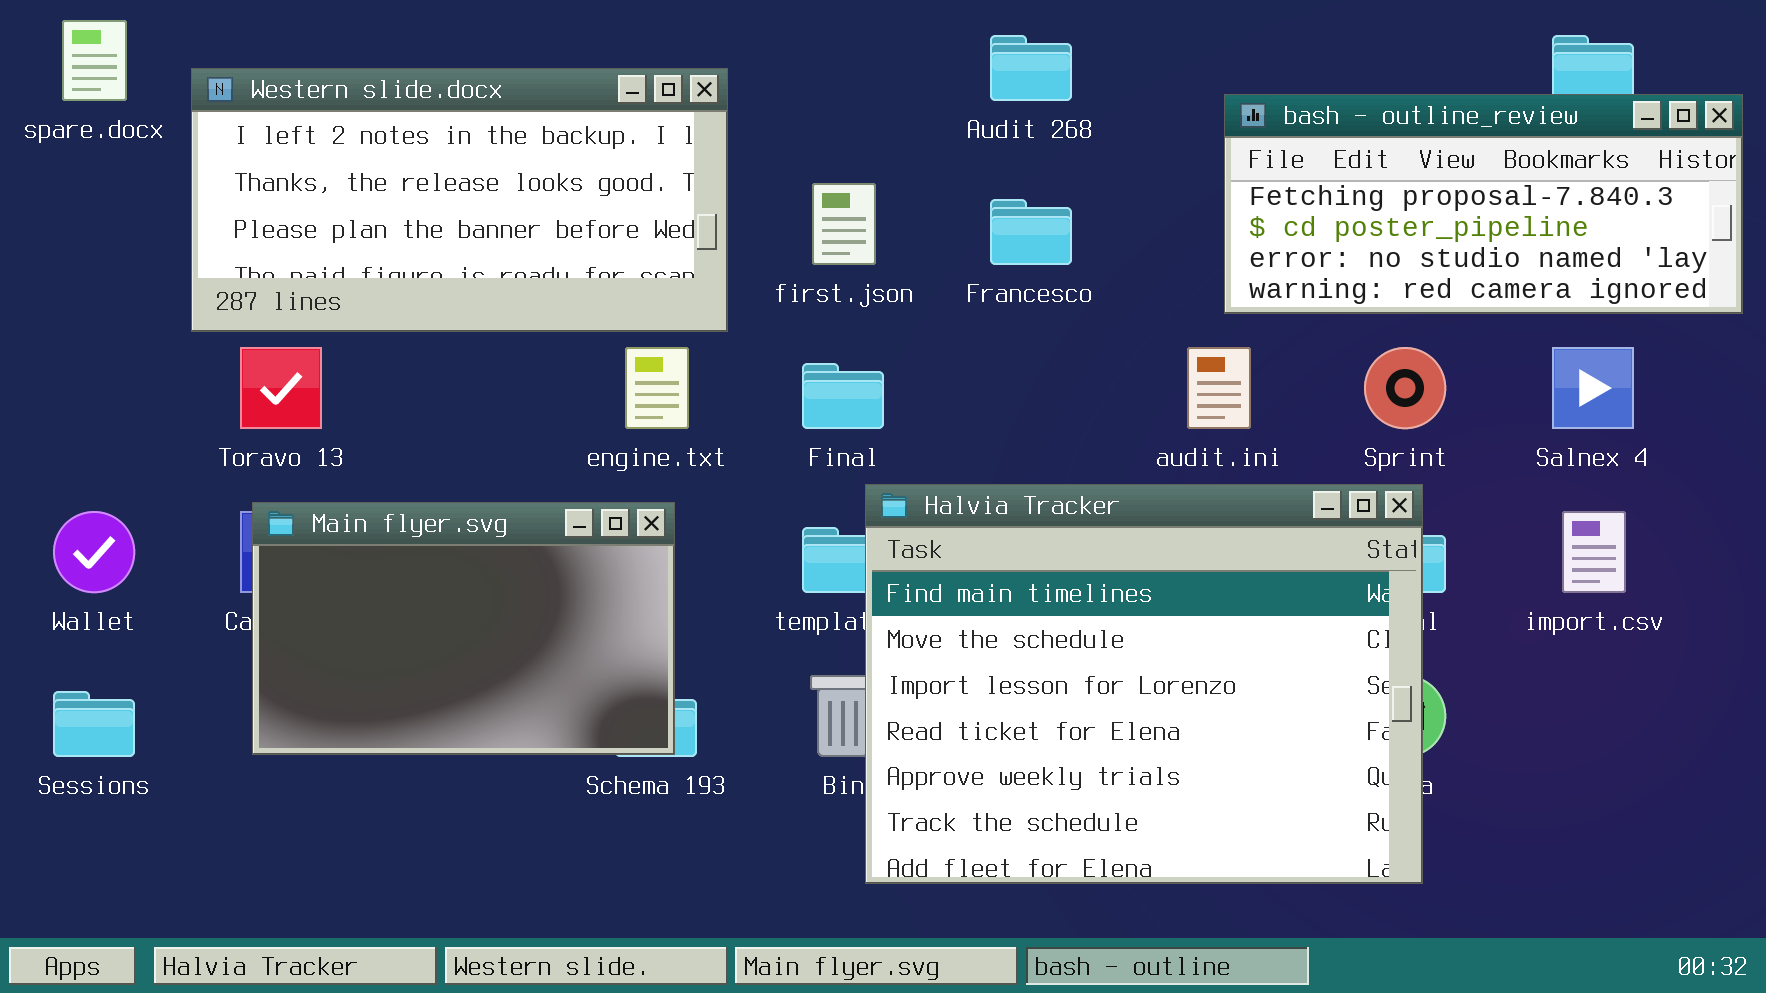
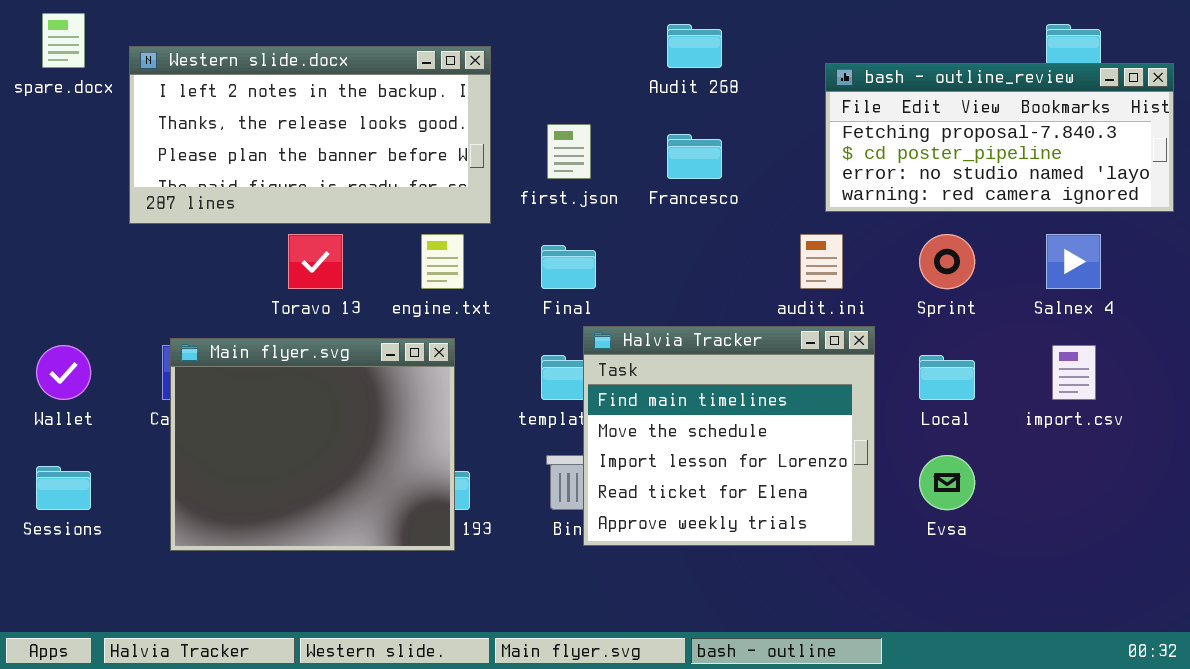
Toravo 13: [240,347,322,429] -> [288,234,343,289], moved
Halvia Tracker: [865,484,1423,884] -> [583,326,875,546], resized
Main flyer.svg: [252,502,675,755] -> [170,338,455,551], resized

